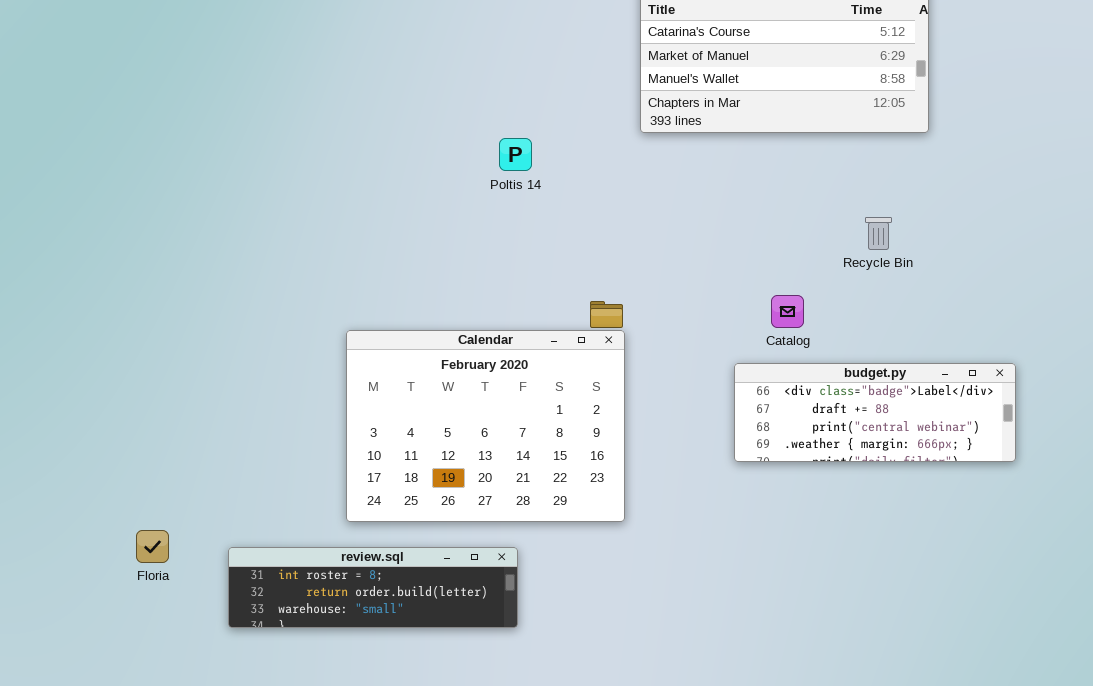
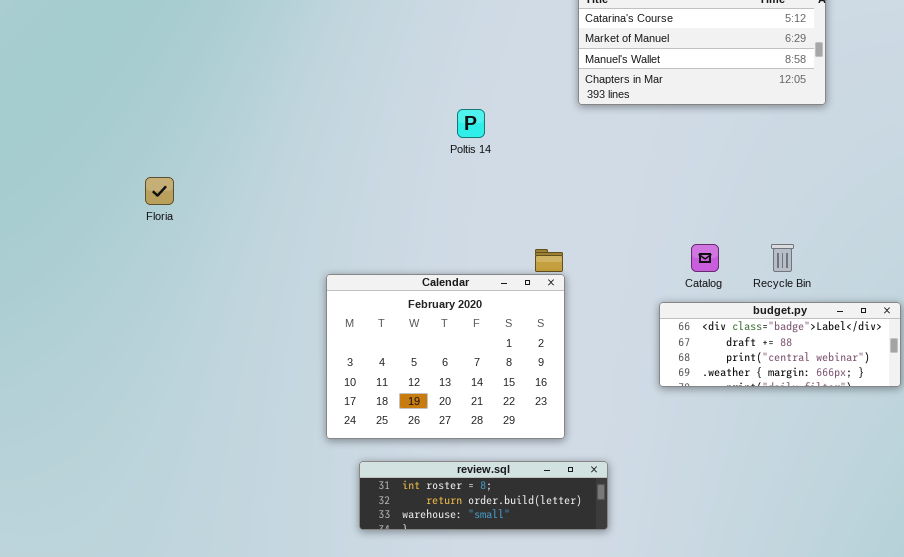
Recycle Bin: [865,217,892,250] -> [771,244,794,272], moved
Floria: [136,530,169,563] -> [145,177,174,205], moved
review.sql: [228,547,518,628] -> [359,461,608,530], moved

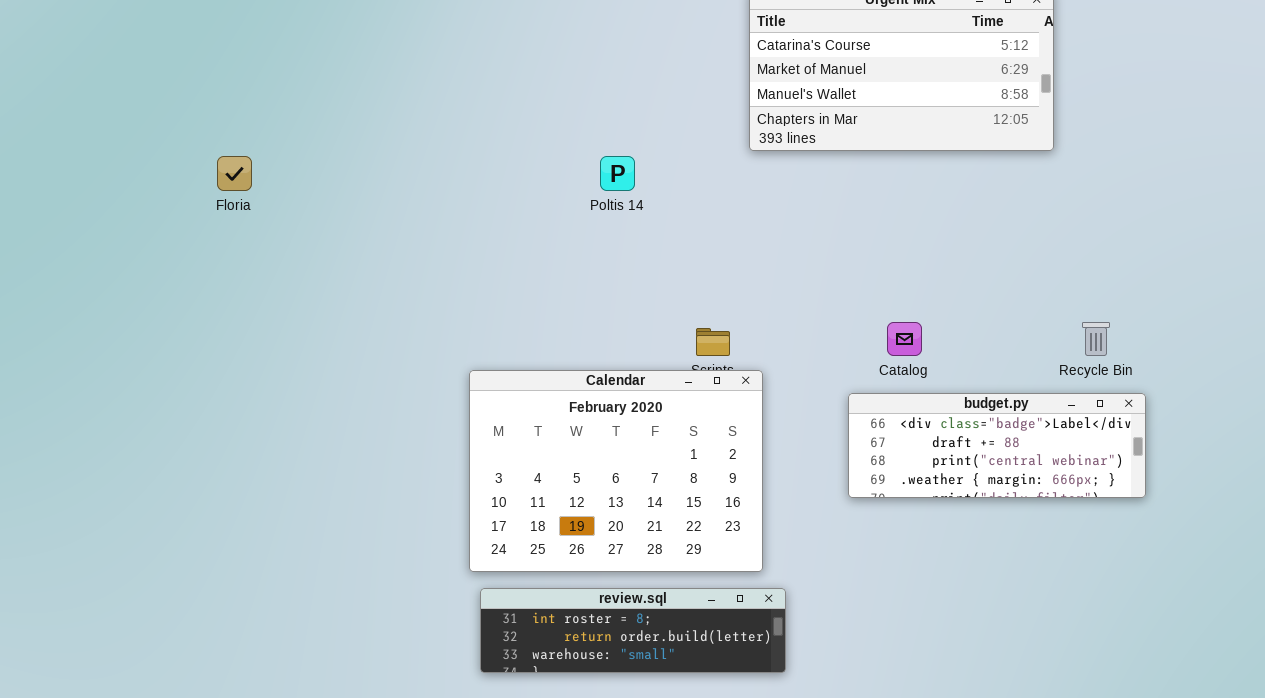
Floria: [145,177,174,205] -> [217,156,252,191], moved
Recycle Bin: [771,244,794,272] -> [1082,322,1110,356], moved
Calendar: [326,274,565,439] -> [469,370,763,572], moved

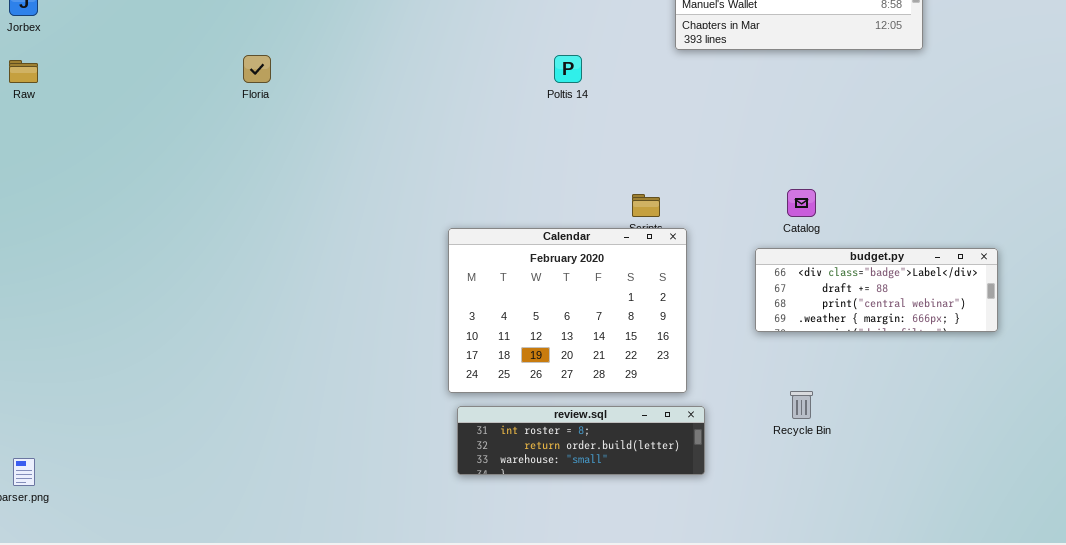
Recycle Bin: [1082,322,1110,356] -> [790,391,813,419], moved

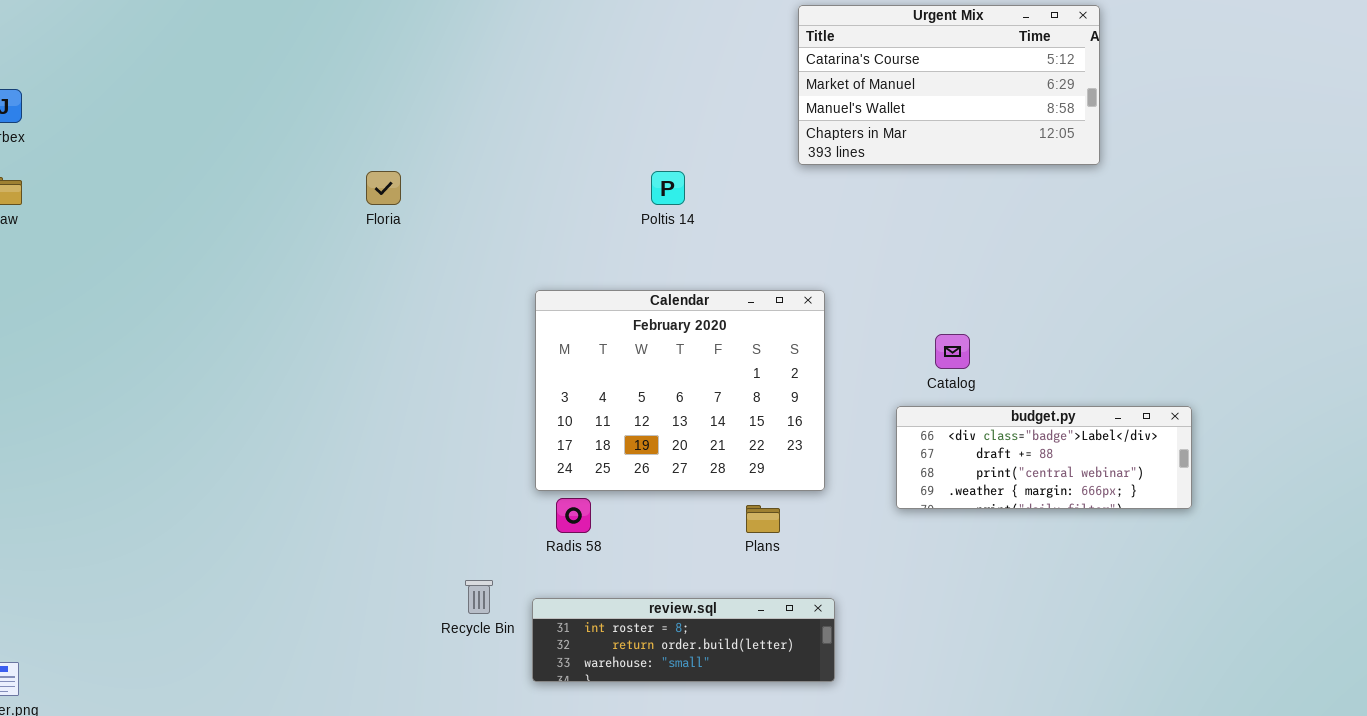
Floria: [243,55,271,83] -> [366,171,401,205], moved
Calendar: [448,228,687,393] -> [535,290,825,491], moved
Recycle Bin: [790,391,813,419] -> [465,580,493,614], moved

